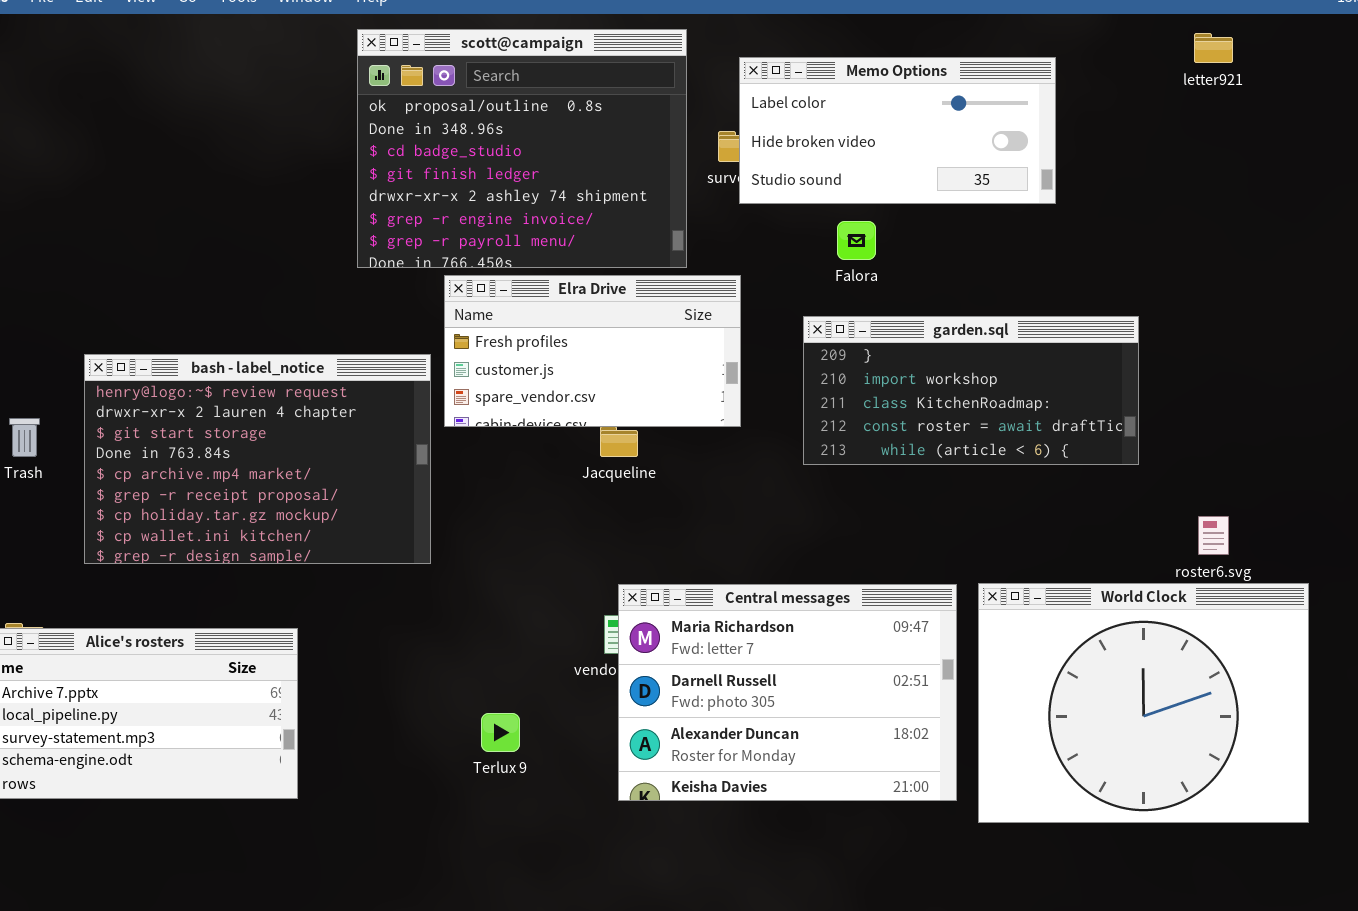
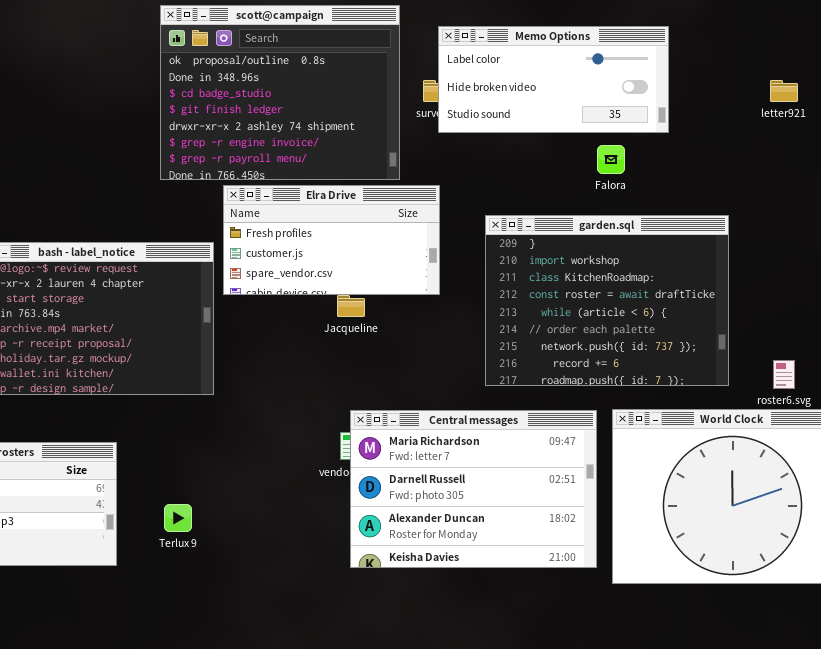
letter921: [1194,33,1233,63] -> [770,80,798,102], moved
Falora: [837,221,876,260] -> [597,145,625,174], moved
garden.sql: [803,316,1139,465] -> [485,215,729,386], resized
Terlux 9: [481,713,520,752] -> [164,504,192,532], moved

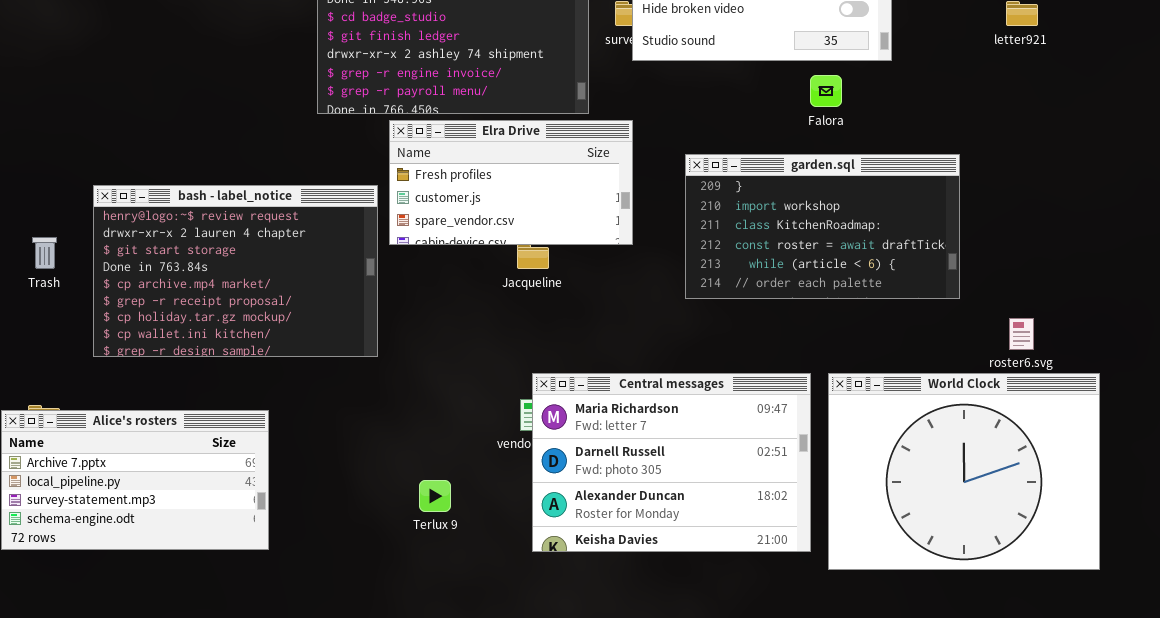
garden.sql: [485,215,729,386] -> [685,154,960,299], resized
Terlux 9: [164,504,192,532] -> [419,480,451,512], moved

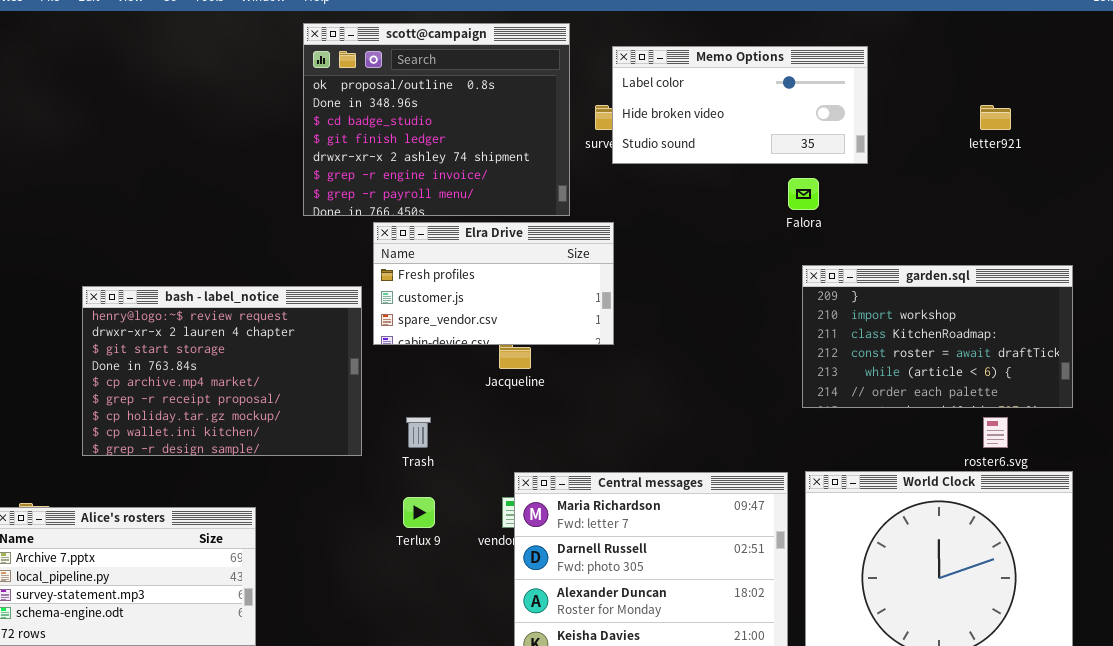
garden.sql: [685,154,960,299] -> [802,265,1073,408], moved
Trash: [32,237,57,269] -> [406,417,431,448], moved
Terlux 9: [419,480,451,512] -> [403,497,435,528], moved

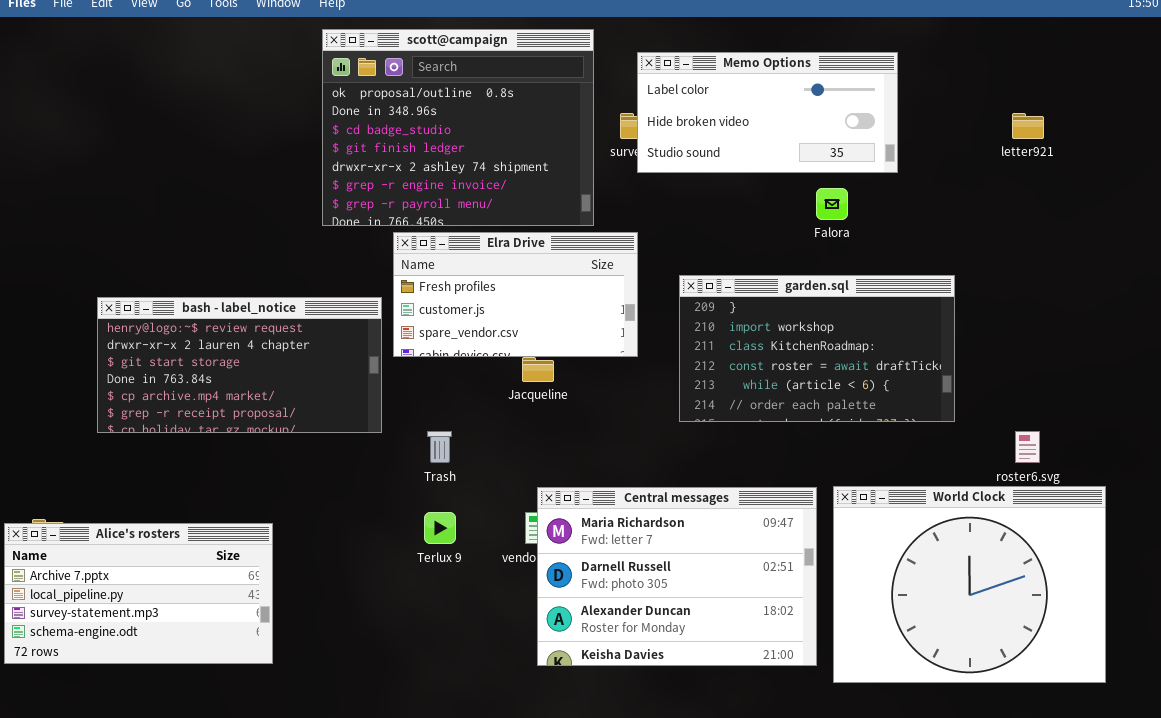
garden.sql: [802,265,1073,408] -> [679,275,955,422], moved
bash - label_notice: [82,286,362,456] -> [97,297,382,433], resized

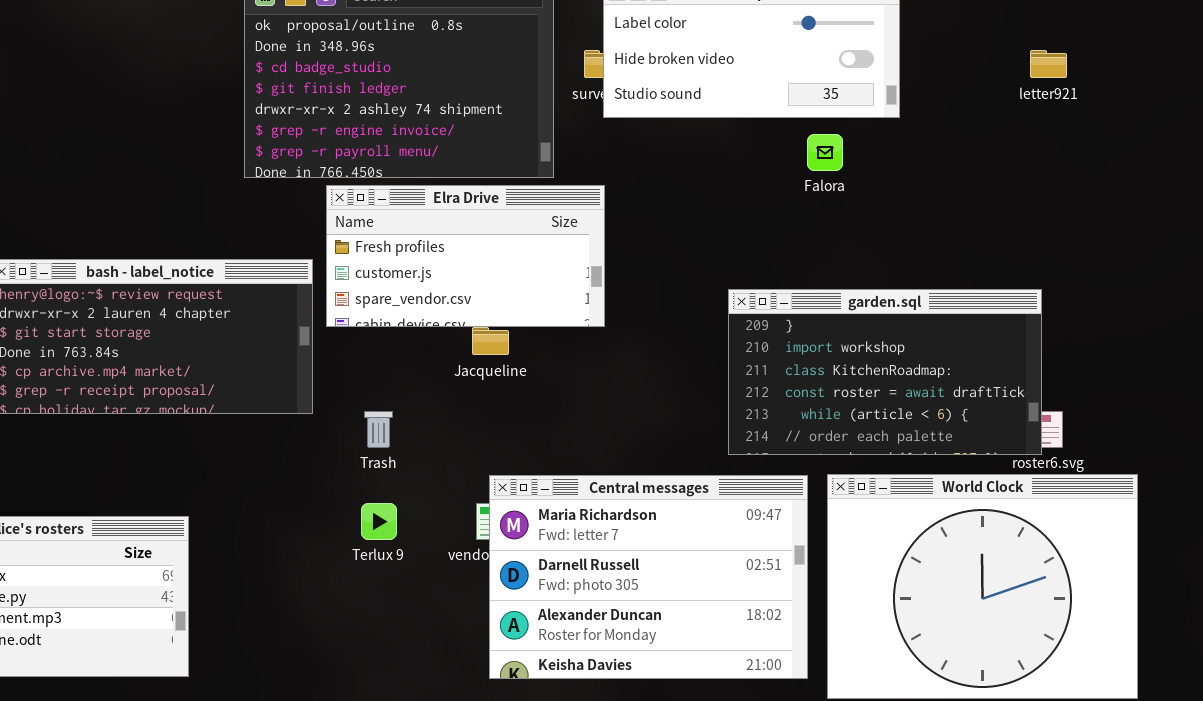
garden.sql: [679,275,955,422] -> [728,289,1042,455], moved

